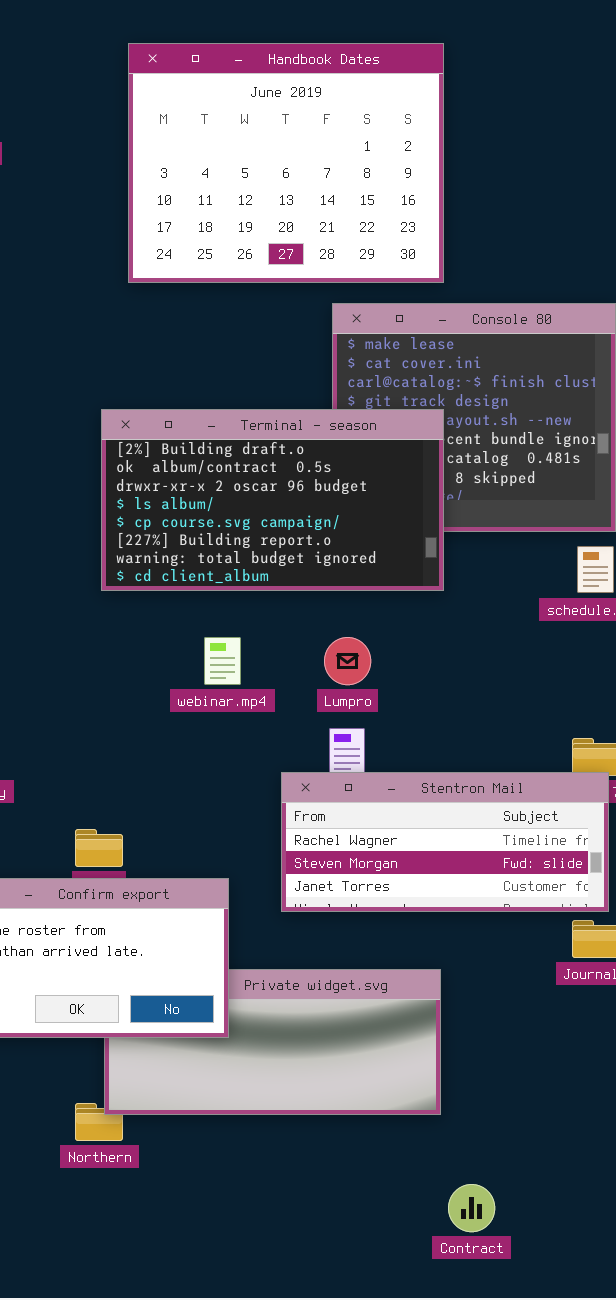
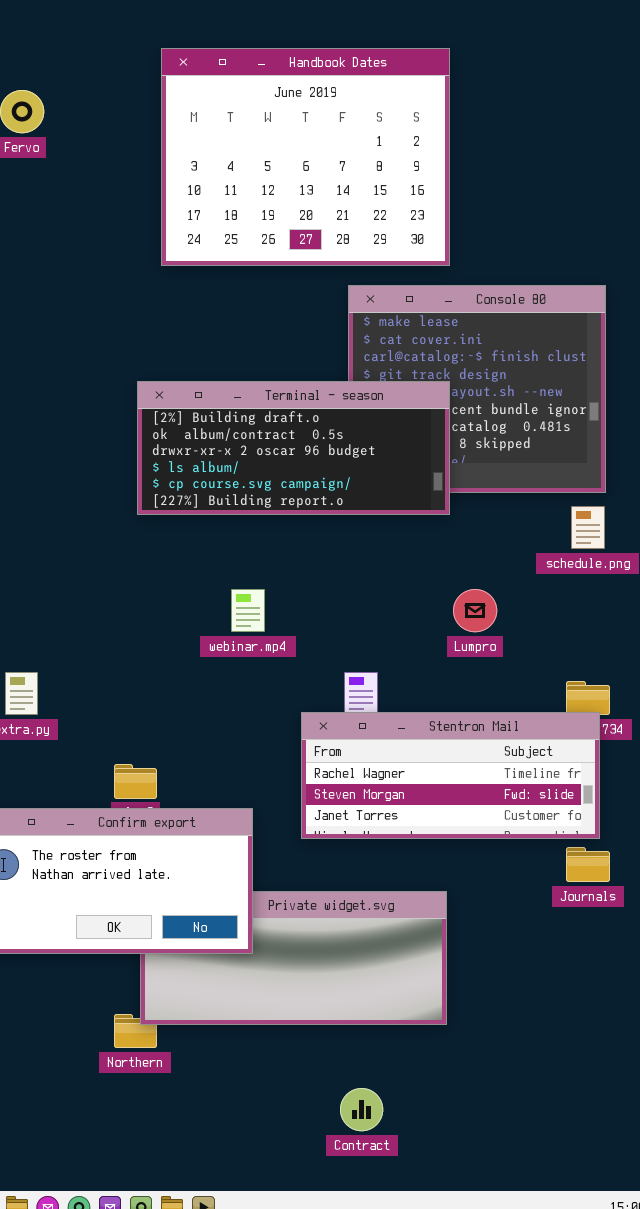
Terminal - season: [101,409,444,591] -> [137,381,450,515], resized
Lumpro: [324,637,371,685] -> [453,589,497,632], moved
Contract: [448,1184,495,1232] -> [340,1088,383,1131], moved

